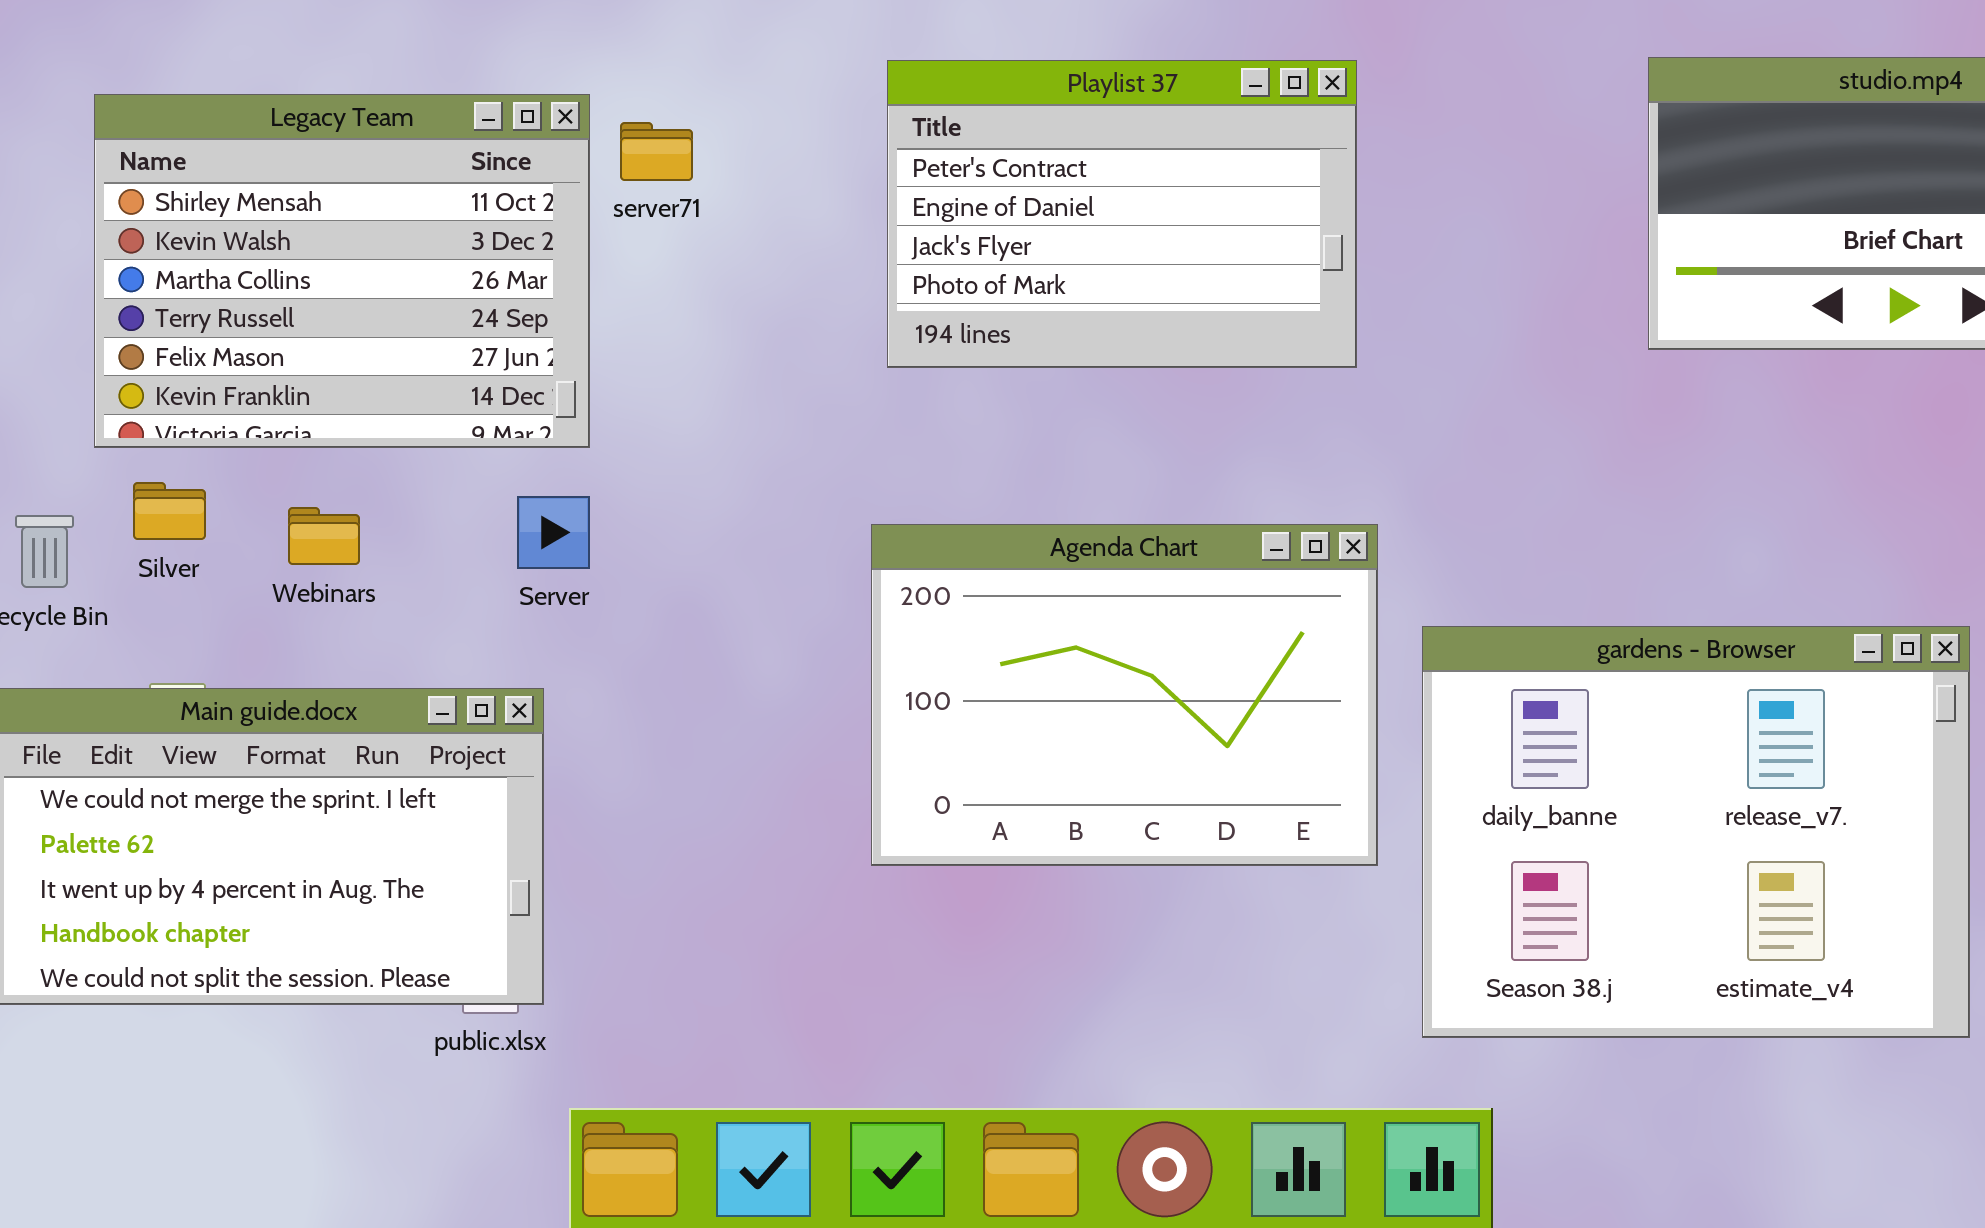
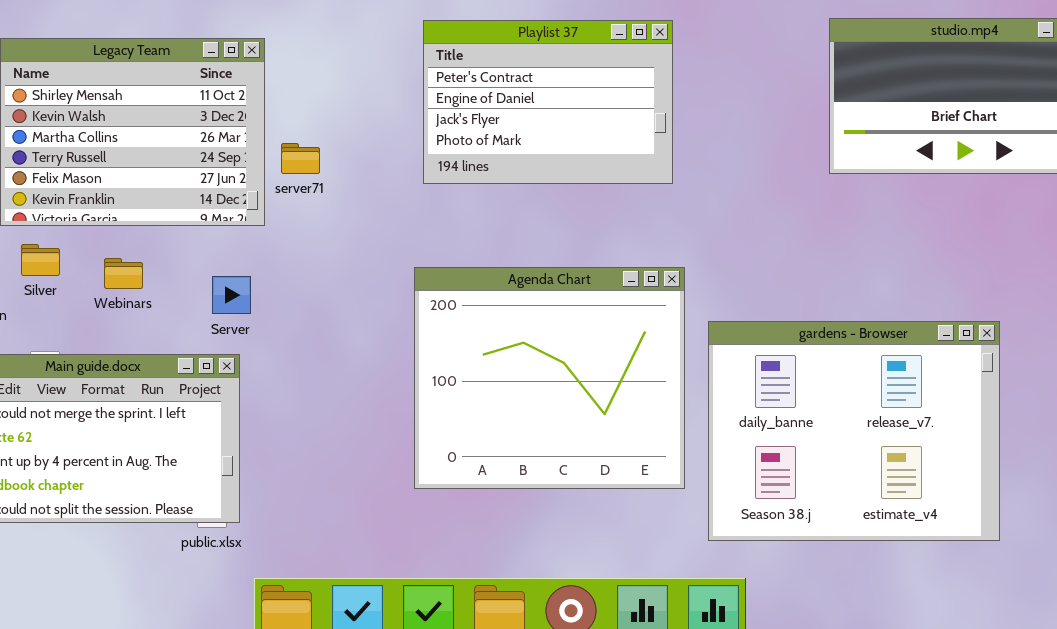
server71: [620,122,693,181] -> [281,143,320,174], moved
Server: [517,496,590,569] -> [212,276,251,314], moved
Agenda Chart: [871,524,1378,866] -> [414,267,685,489], resized

